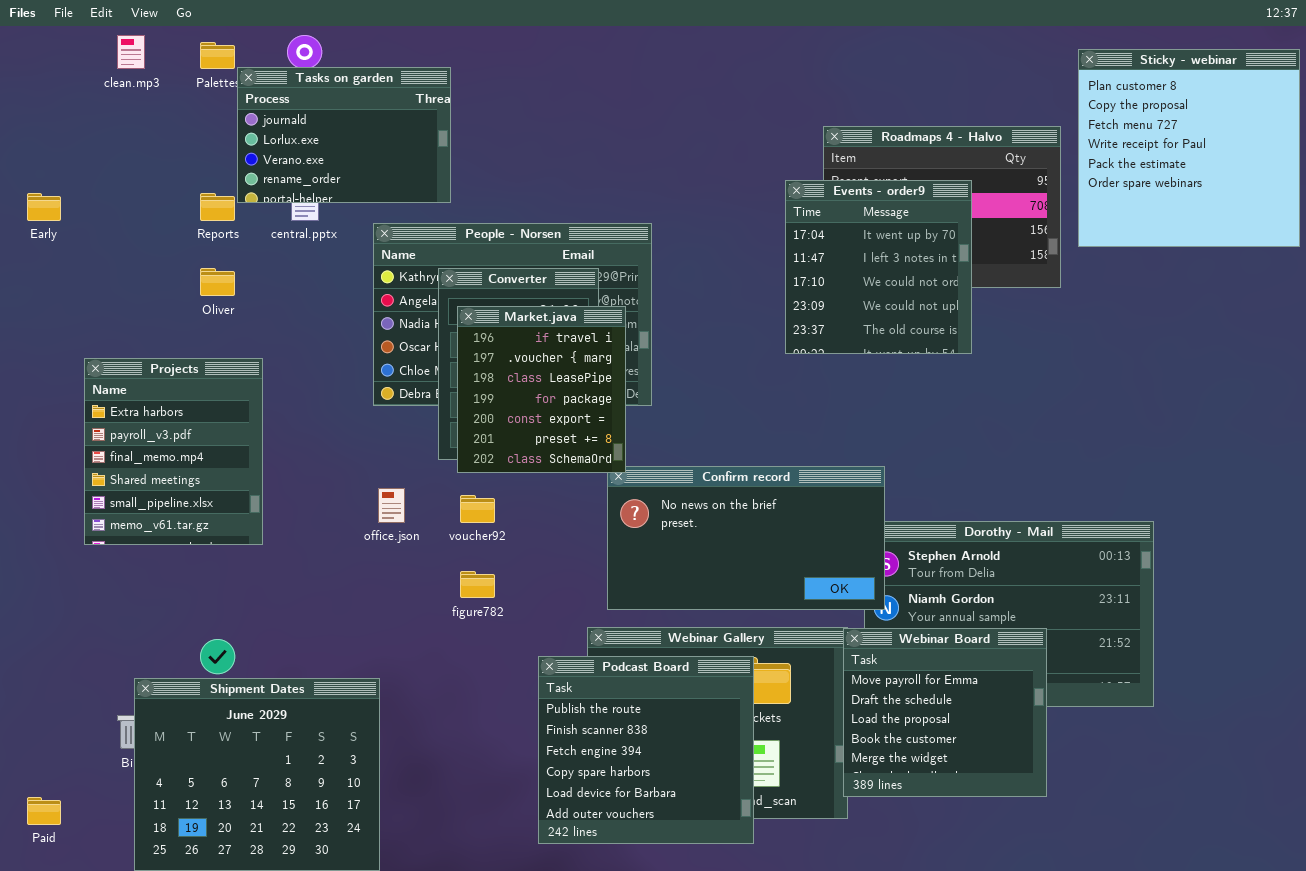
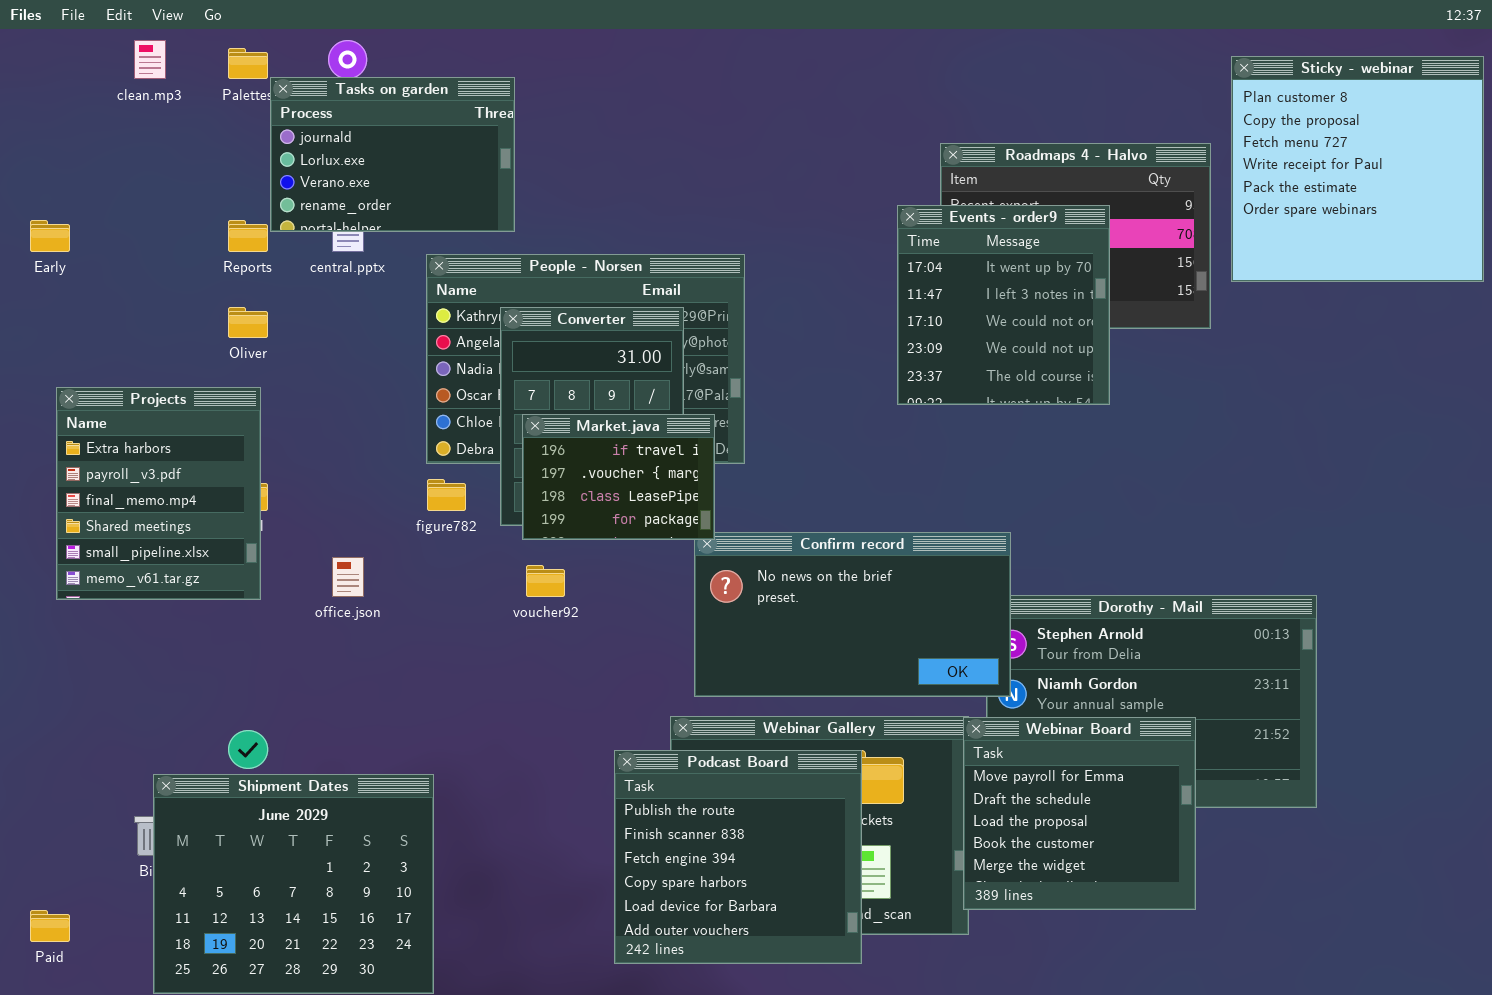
Market.java: [457,306,626,473] -> [522,414,715,540], resized
Projects: [84,358,263,545] -> [56,387,261,600], moved
office.json: [378,488,405,523] -> [332,557,364,597], moved
figure782: [460,571,495,598] -> [427,479,466,511], moved

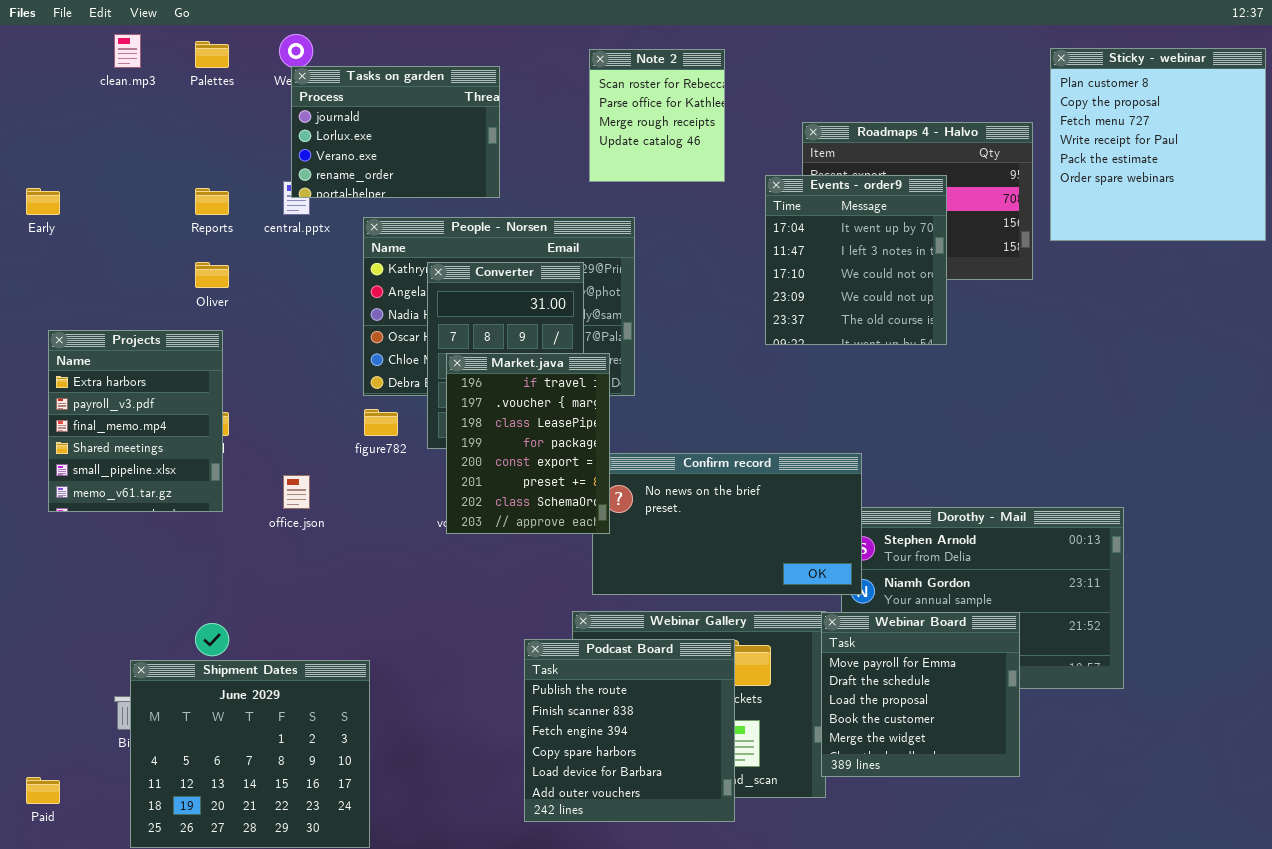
Note 2: none -> [589,49,725,182], opened
Tasks on garden: [270,77,515,232] -> [291,66,500,198], moved
Market.java: [522,414,715,540] -> [446,353,610,534], resized

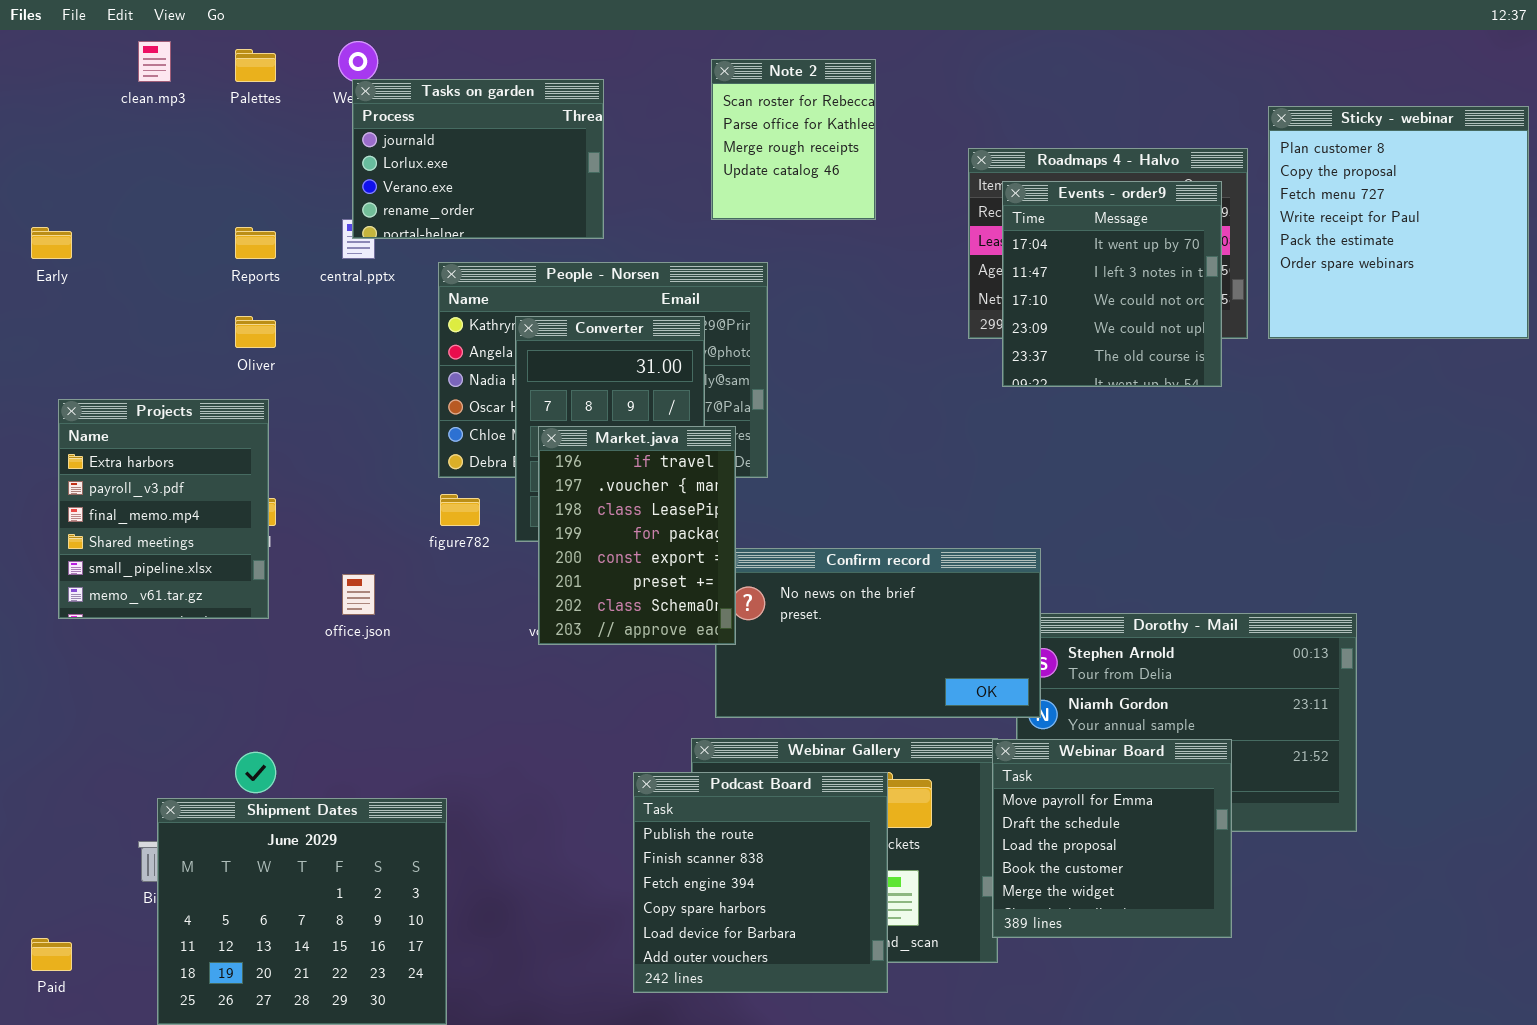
Sticky - webinar: [1050,48,1266,241] -> [1268,106,1529,339], moved
Events - order9: [765,175,947,345] -> [1002,181,1222,387], moved

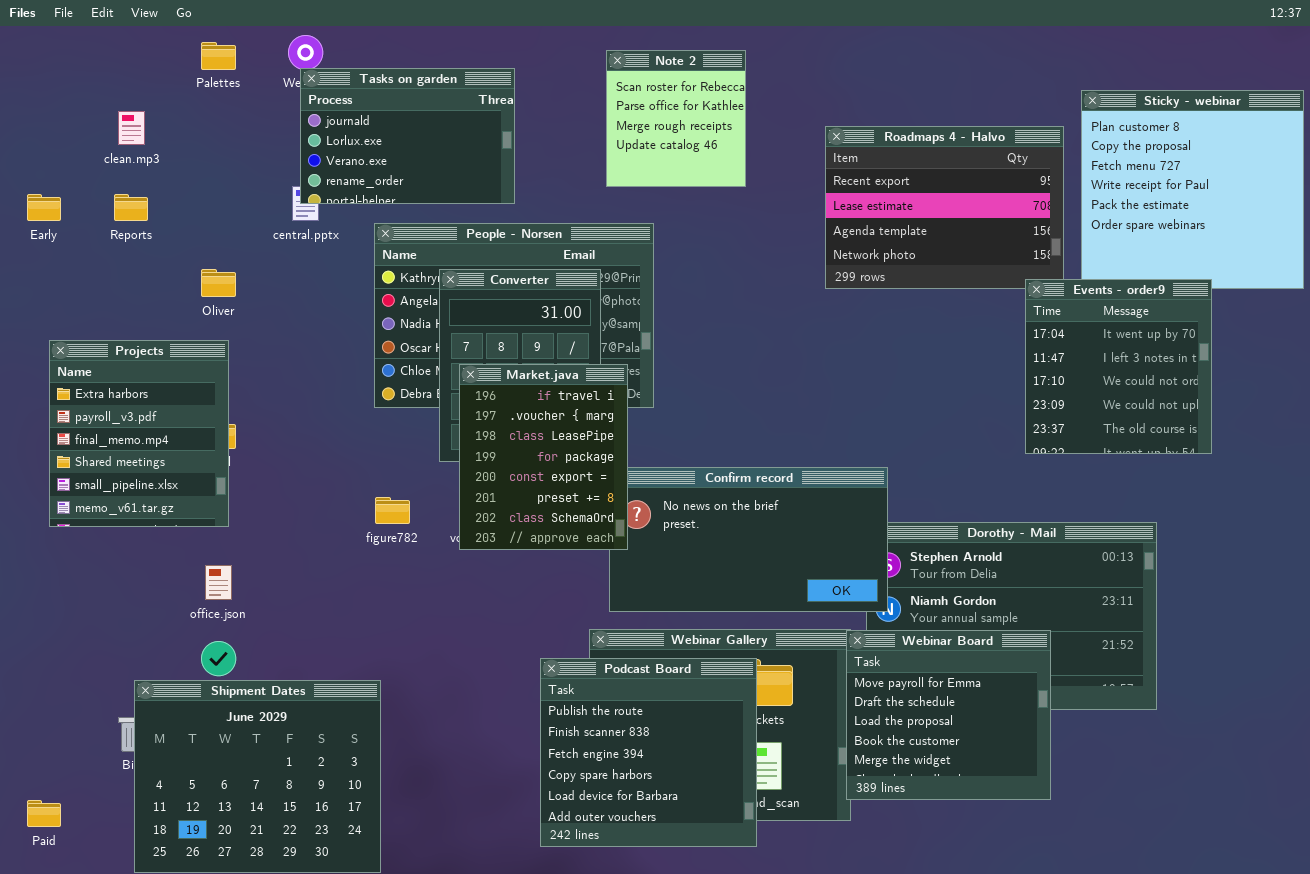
clean.mp3: [138,41,171,82] -> [118,111,145,145], moved
Events - order9: [1002,181,1222,387] -> [1025,279,1212,454], moved
Reports: [235,227,276,259] -> [114,194,148,221], moved
figure782: [440,494,480,526] -> [375,497,410,524], moved
office.json: [342,574,375,615] -> [205,565,232,600], moved

